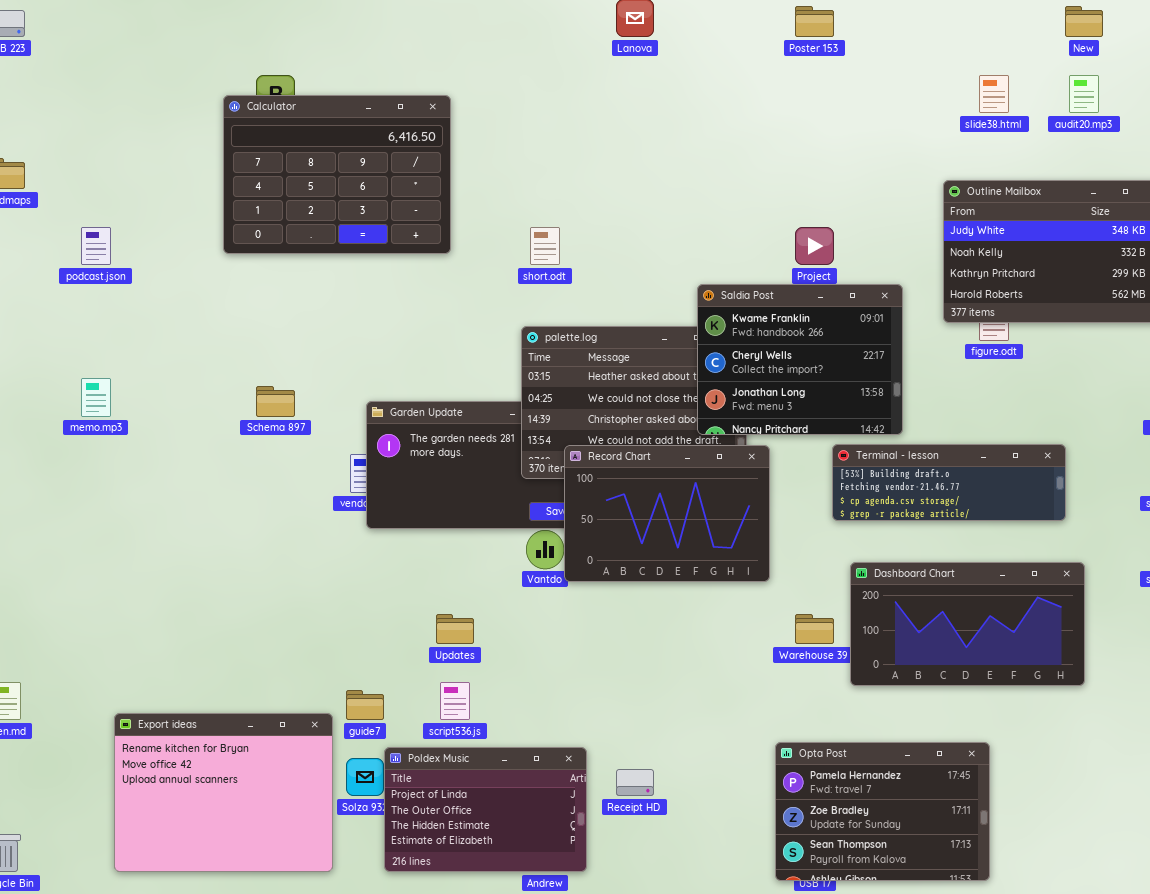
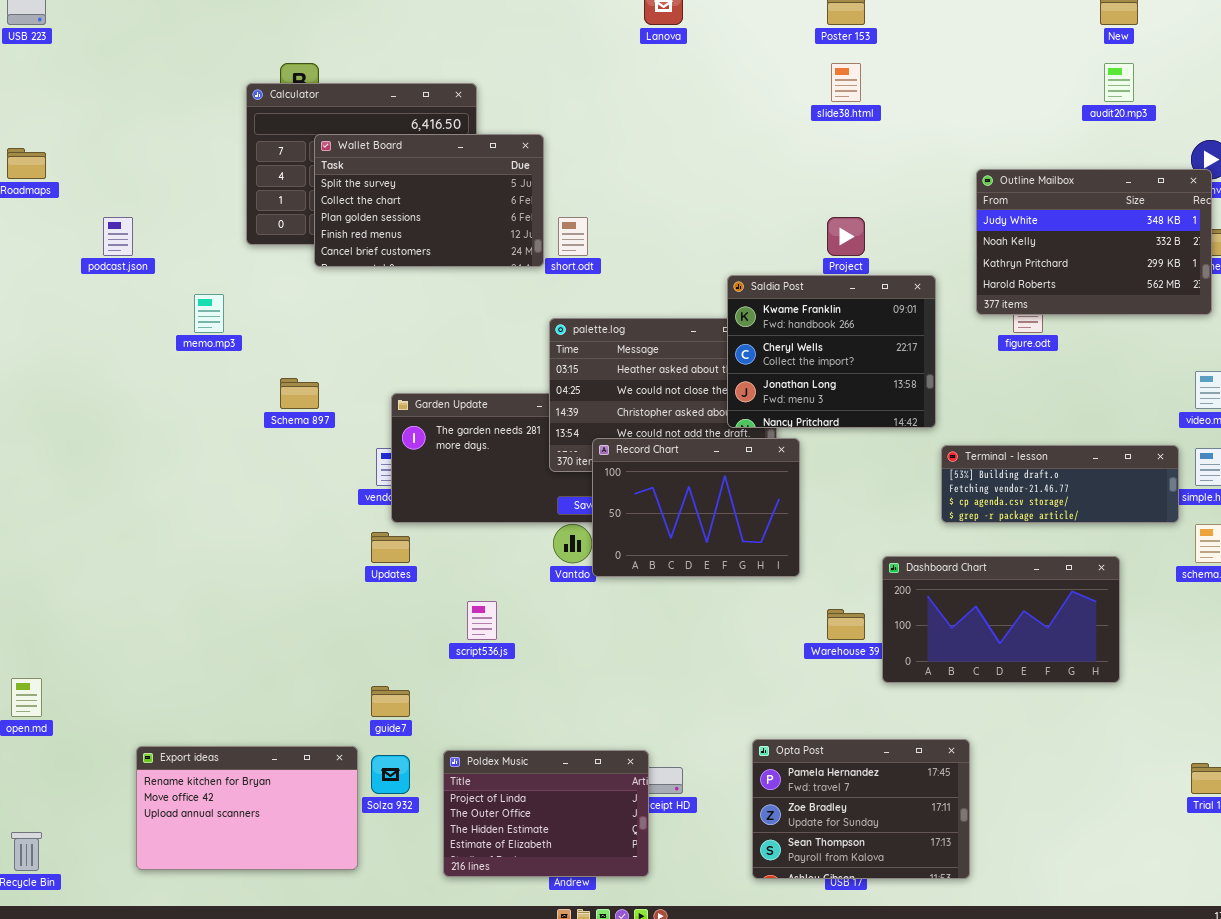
slide38.html: [979,75,1009,113] -> [831,63,861,102], moved
Wallet Board: none -> [314,134,544,267], opened
memo.mp3: [81,378,111,417] -> [194,294,224,333], moved
Terminal - lesson: [832,444,1066,521] -> [941,445,1179,523], moved
Updates: [436,614,474,644] -> [371,532,410,563], moved
script536.js: [440,682,470,720] -> [467,601,497,640], moved
Export ideas: [114,713,333,872] -> [136,746,358,870], resized
Opta Post: [775,742,990,881] -> [752,739,970,879], moved
Poldex Music: [384,747,587,872] -> [443,750,649,877], moved

